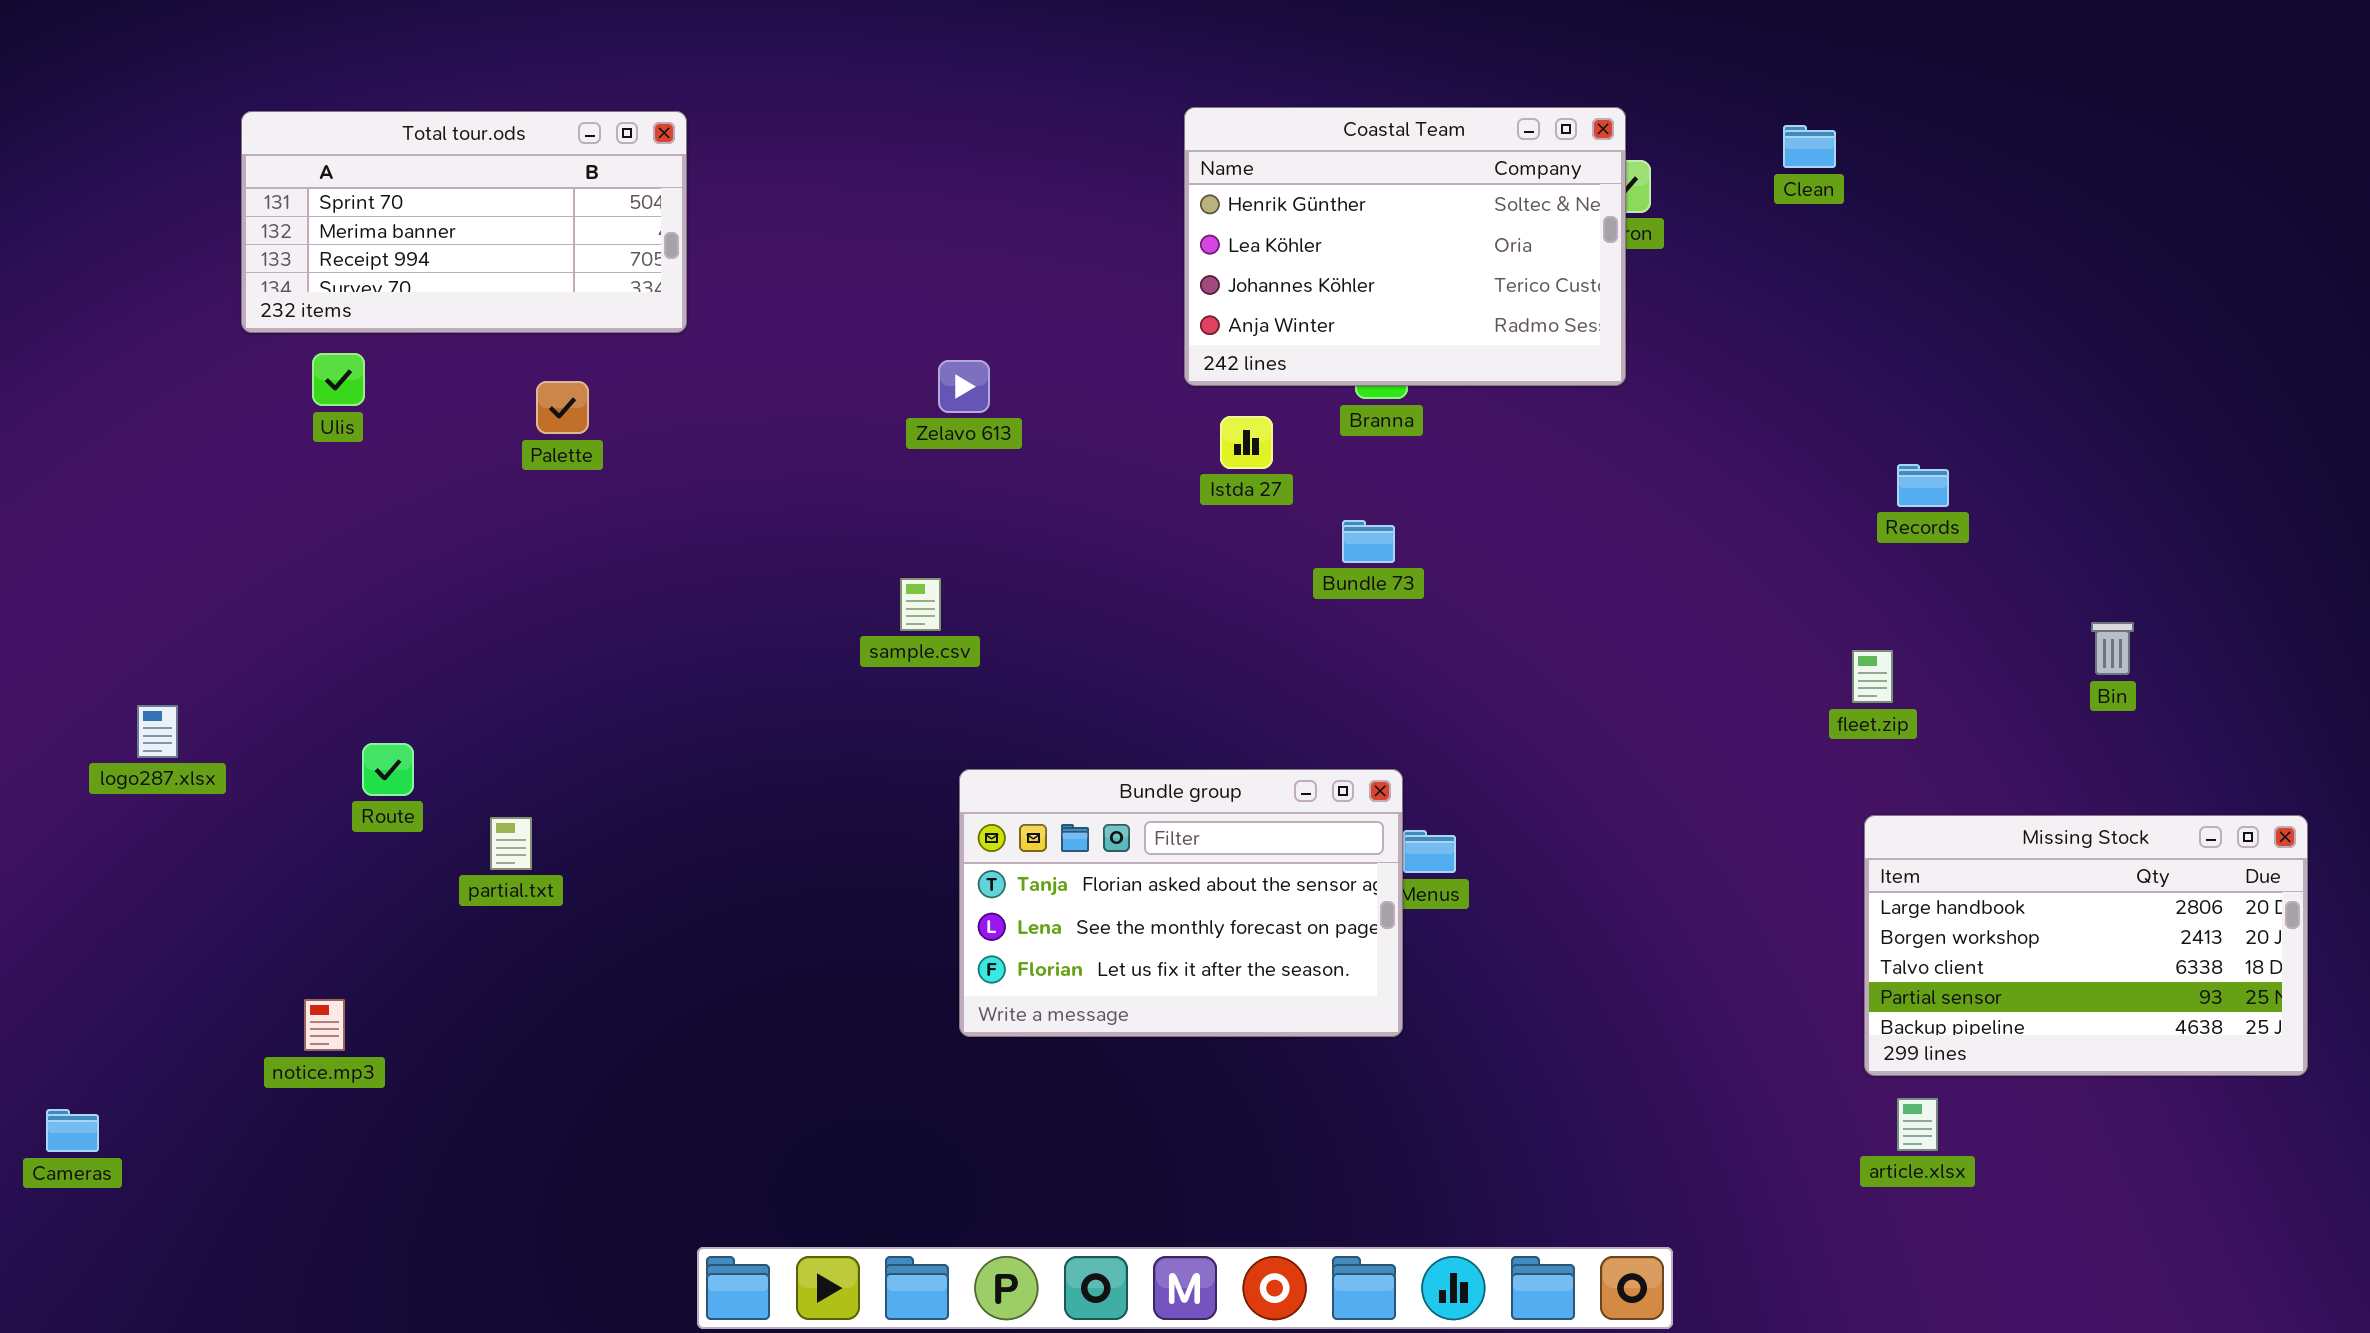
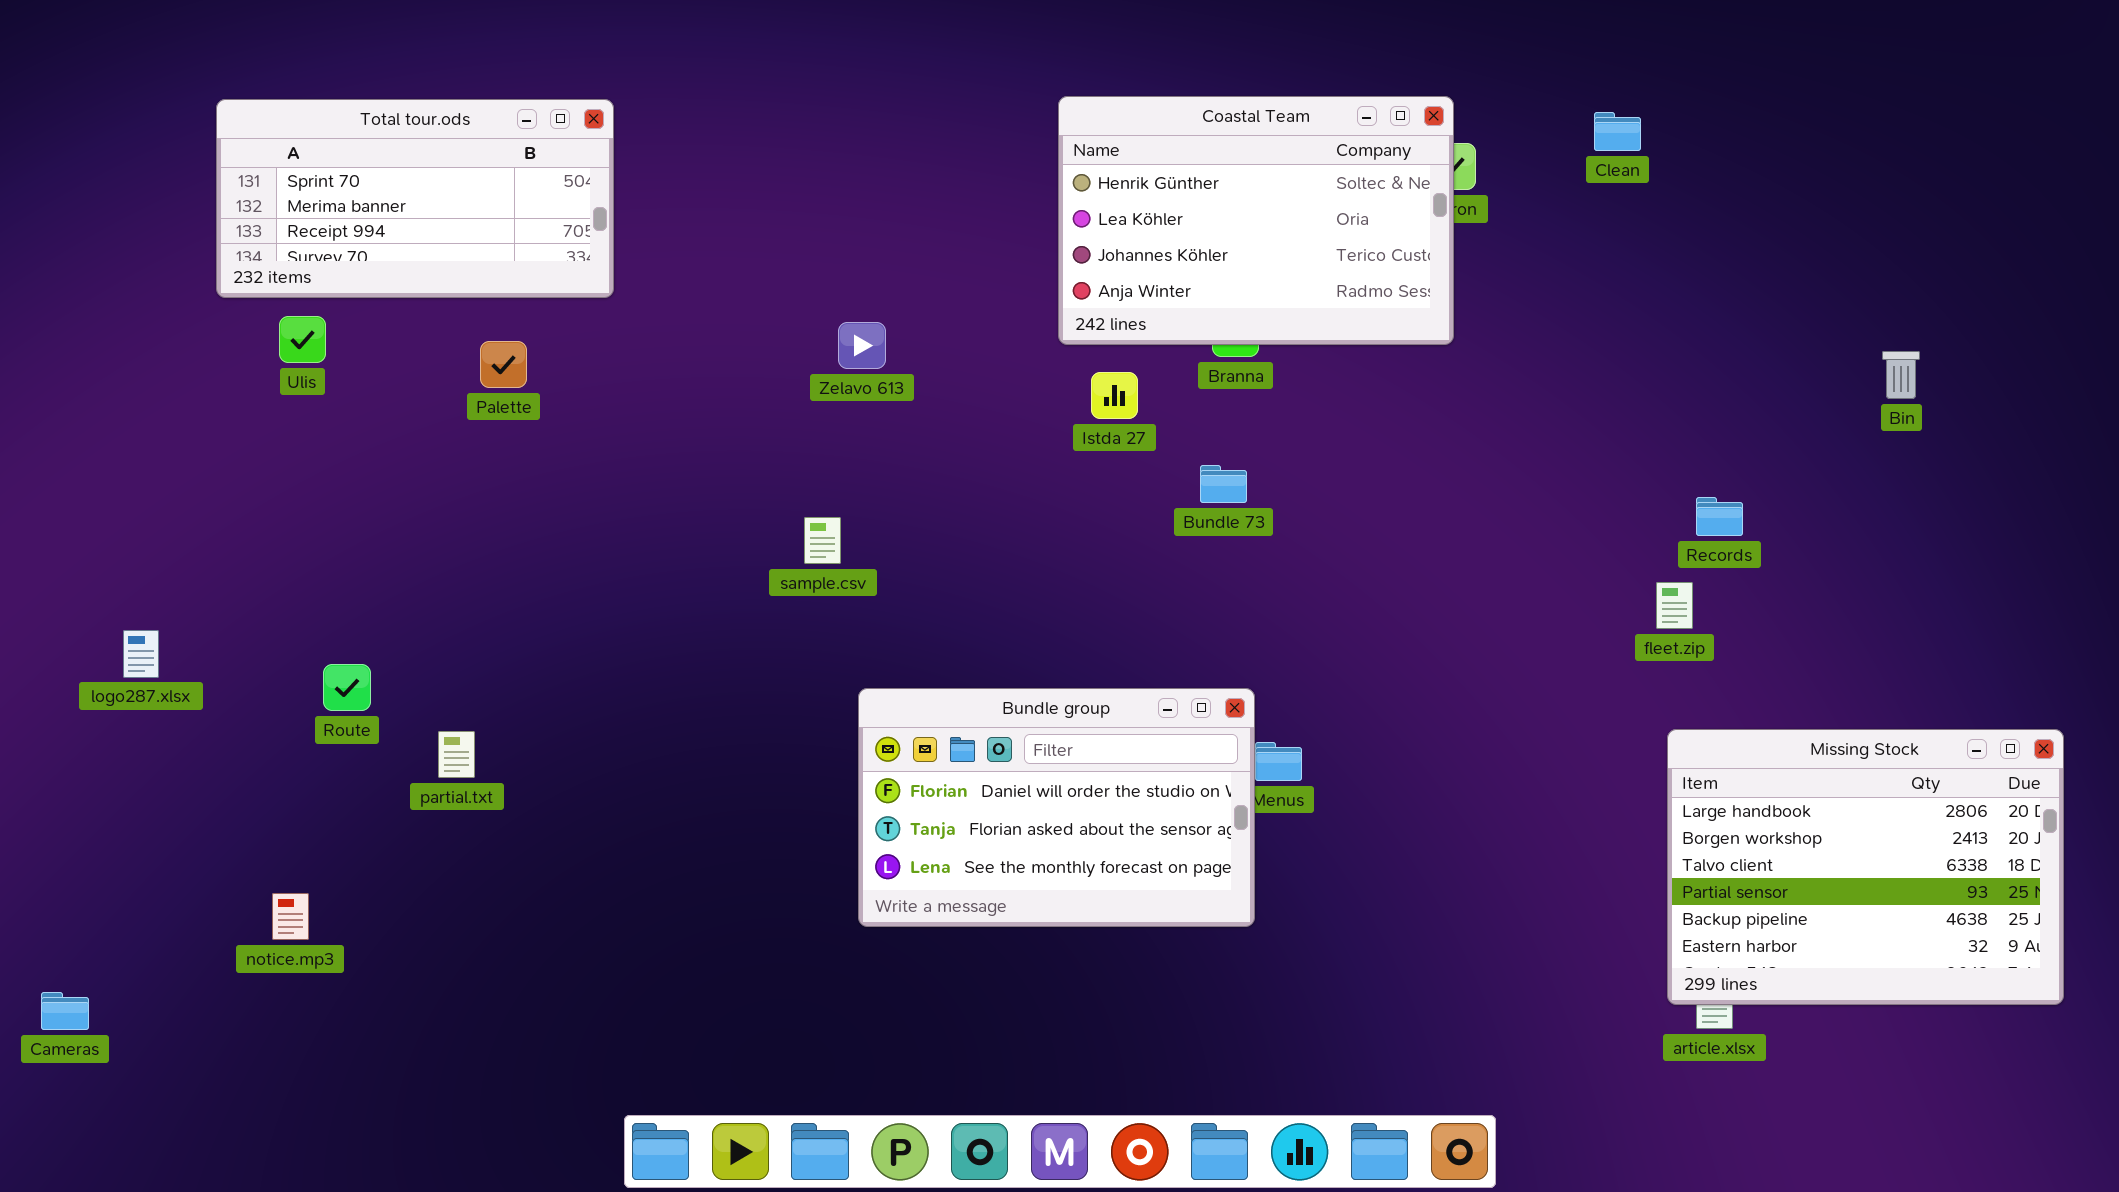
Records: [1897,464,1949,507] -> [1696,497,1743,536], moved
Bin: [2091,622,2134,675] -> [1882,351,1920,399], moved
Bundle group: [959,769,1403,1037] -> [858,688,1255,927], scrolled up 1 row
Missing Stock: [1864,815,2308,1076] -> [1667,729,2064,1005], resized

